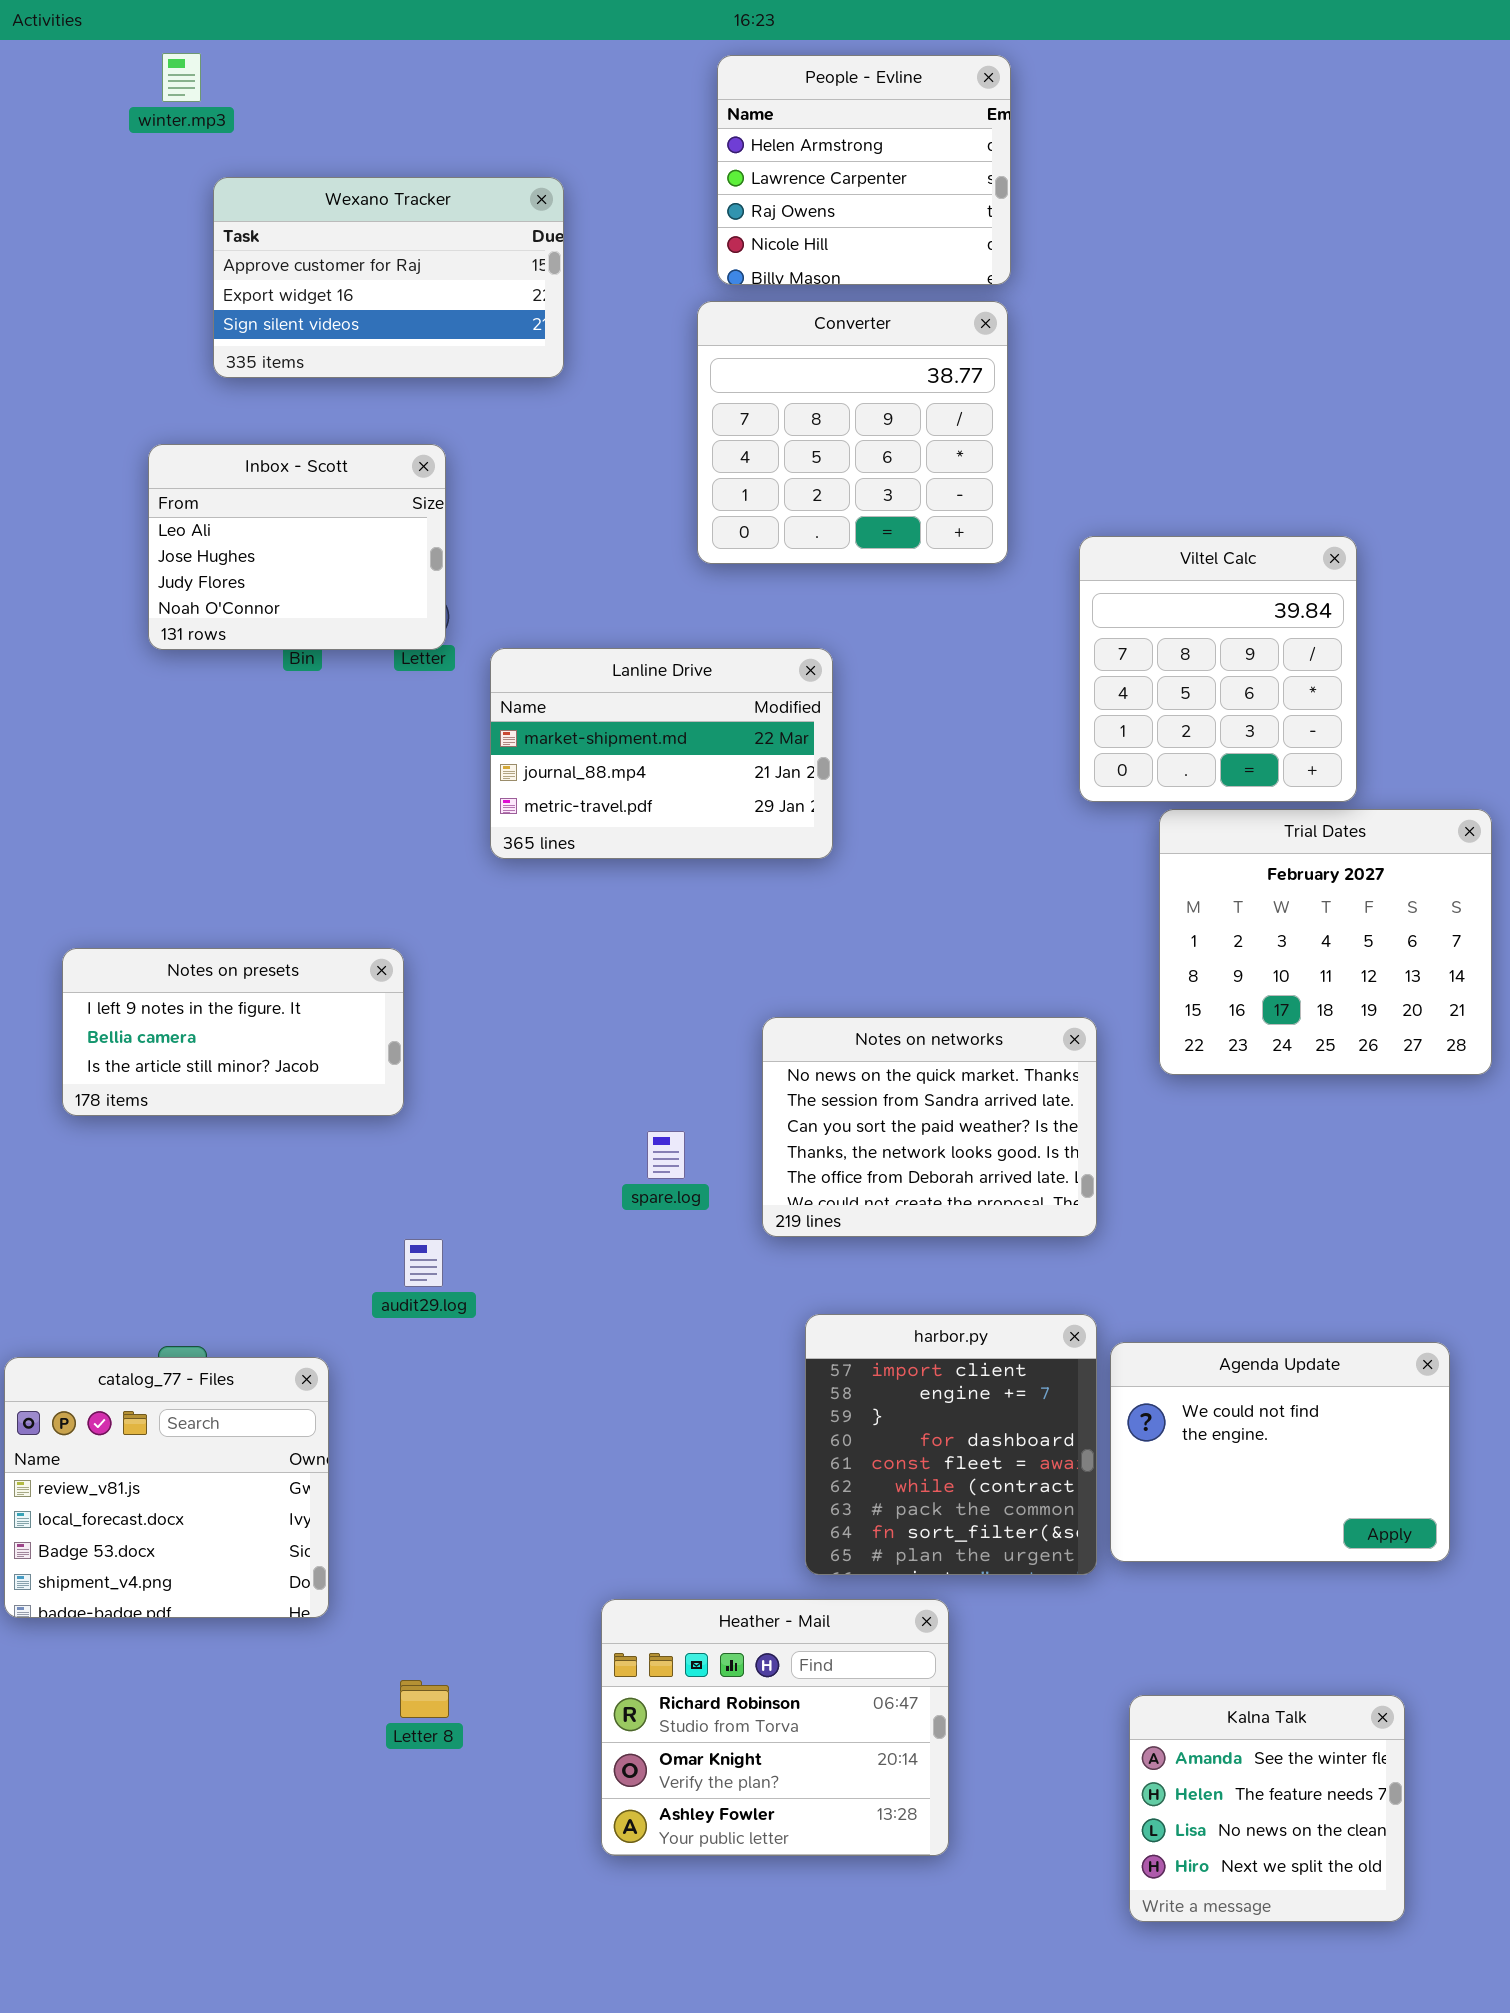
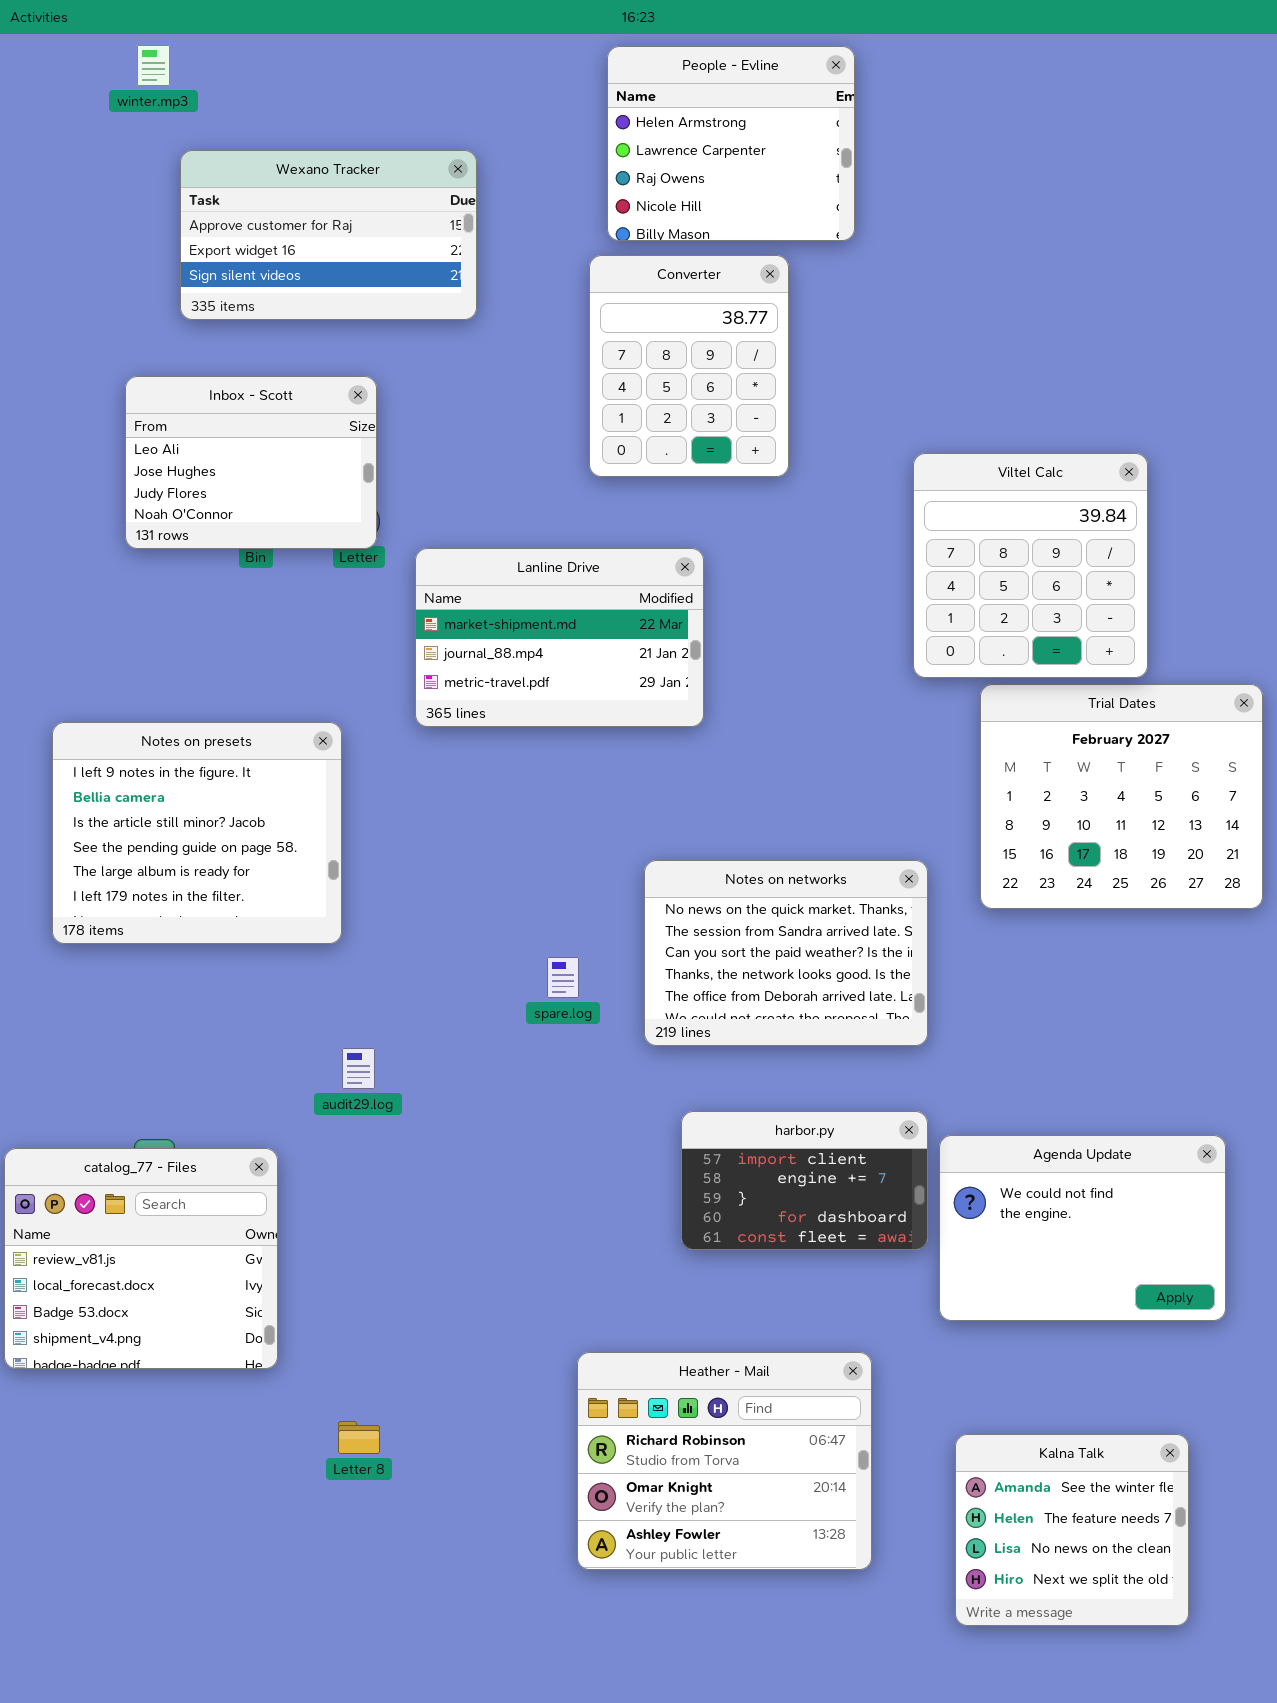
Converter: [697,301,1008,564] -> [589,255,789,477], resized
Notes on presets: [62,948,404,1116] -> [52,722,342,944], resized
harbor.py: [805,1314,1097,1575] -> [681,1111,928,1250], resized
Heather - Mail: [601,1599,949,1856] -> [577,1352,872,1570], moved

